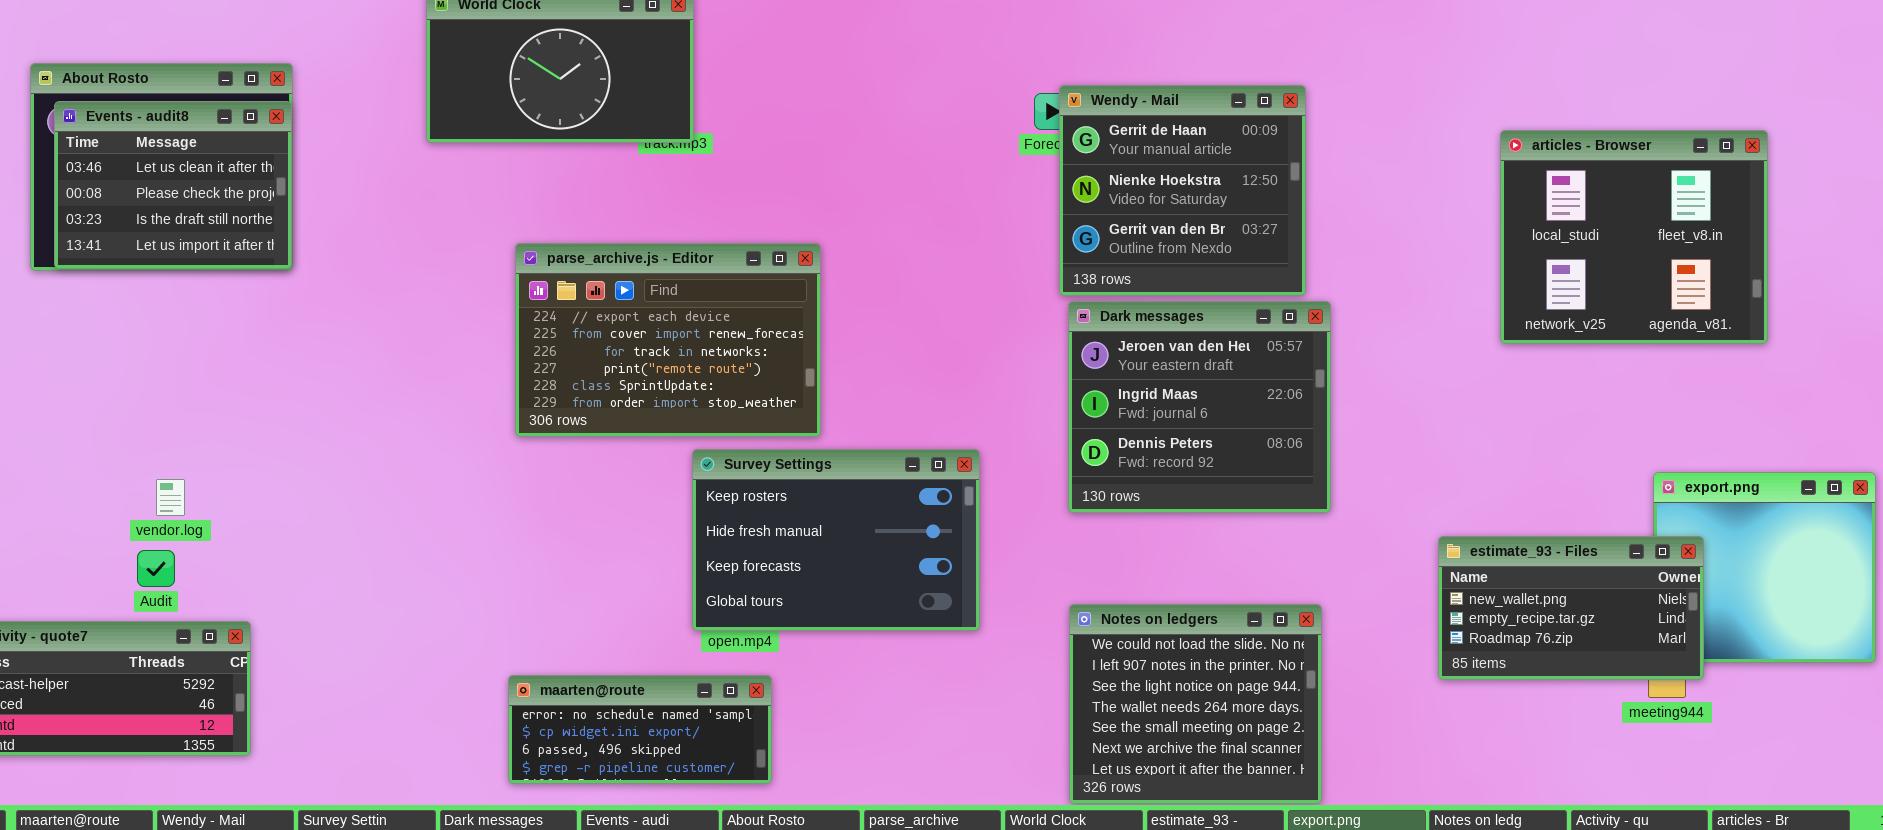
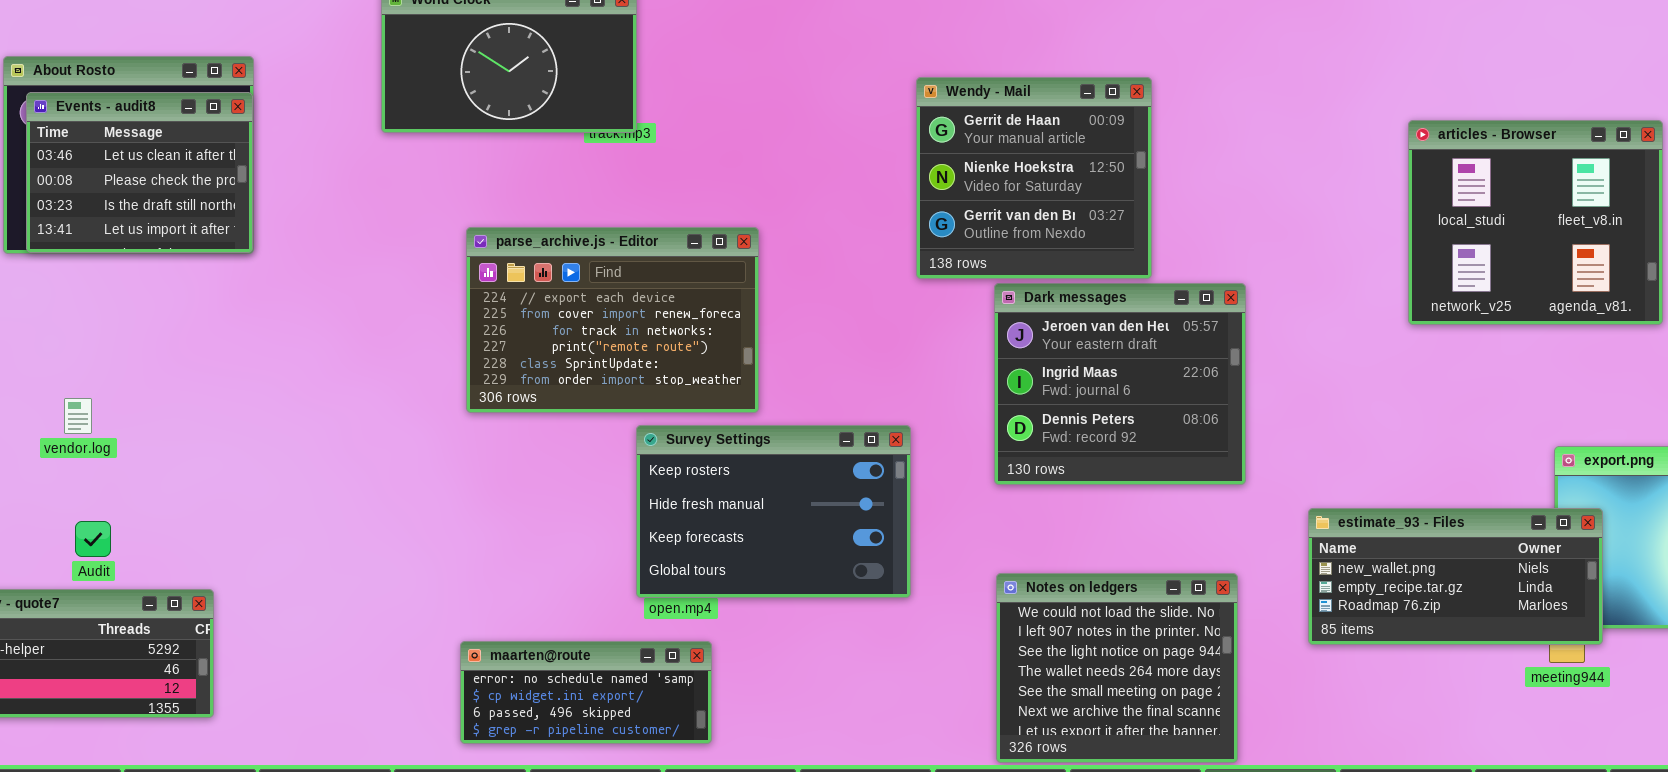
Wendy - Mail: [1059,85,1306,296] -> [916,77,1152,279], moved
vendor.log: [156,479,185,516] -> [64,398,92,434], moved
estimate_93 - Files: [1438,536,1704,680] -> [1308,508,1603,645], resized
Audit: [137,550,175,587] -> [75,521,111,557], moved

